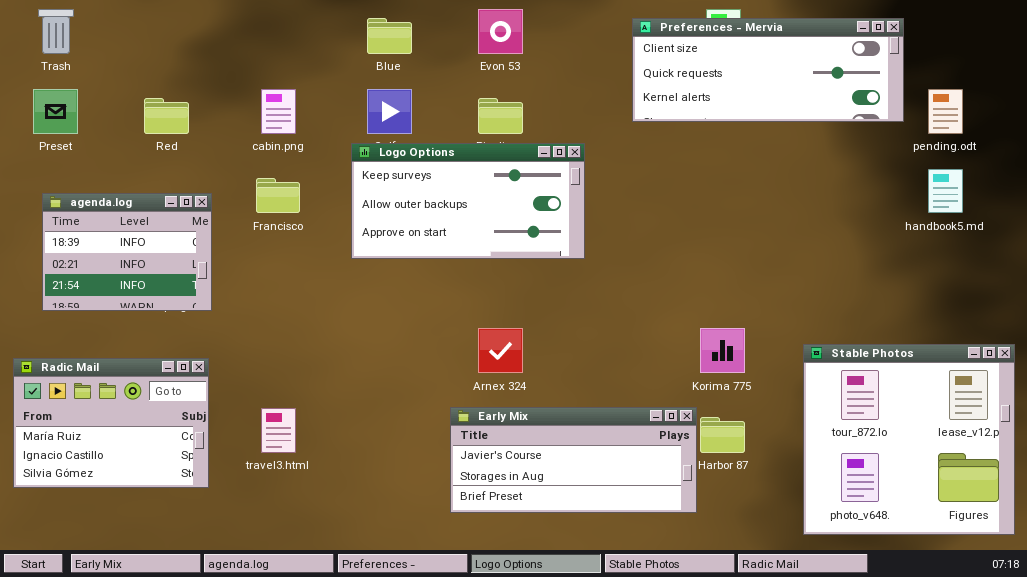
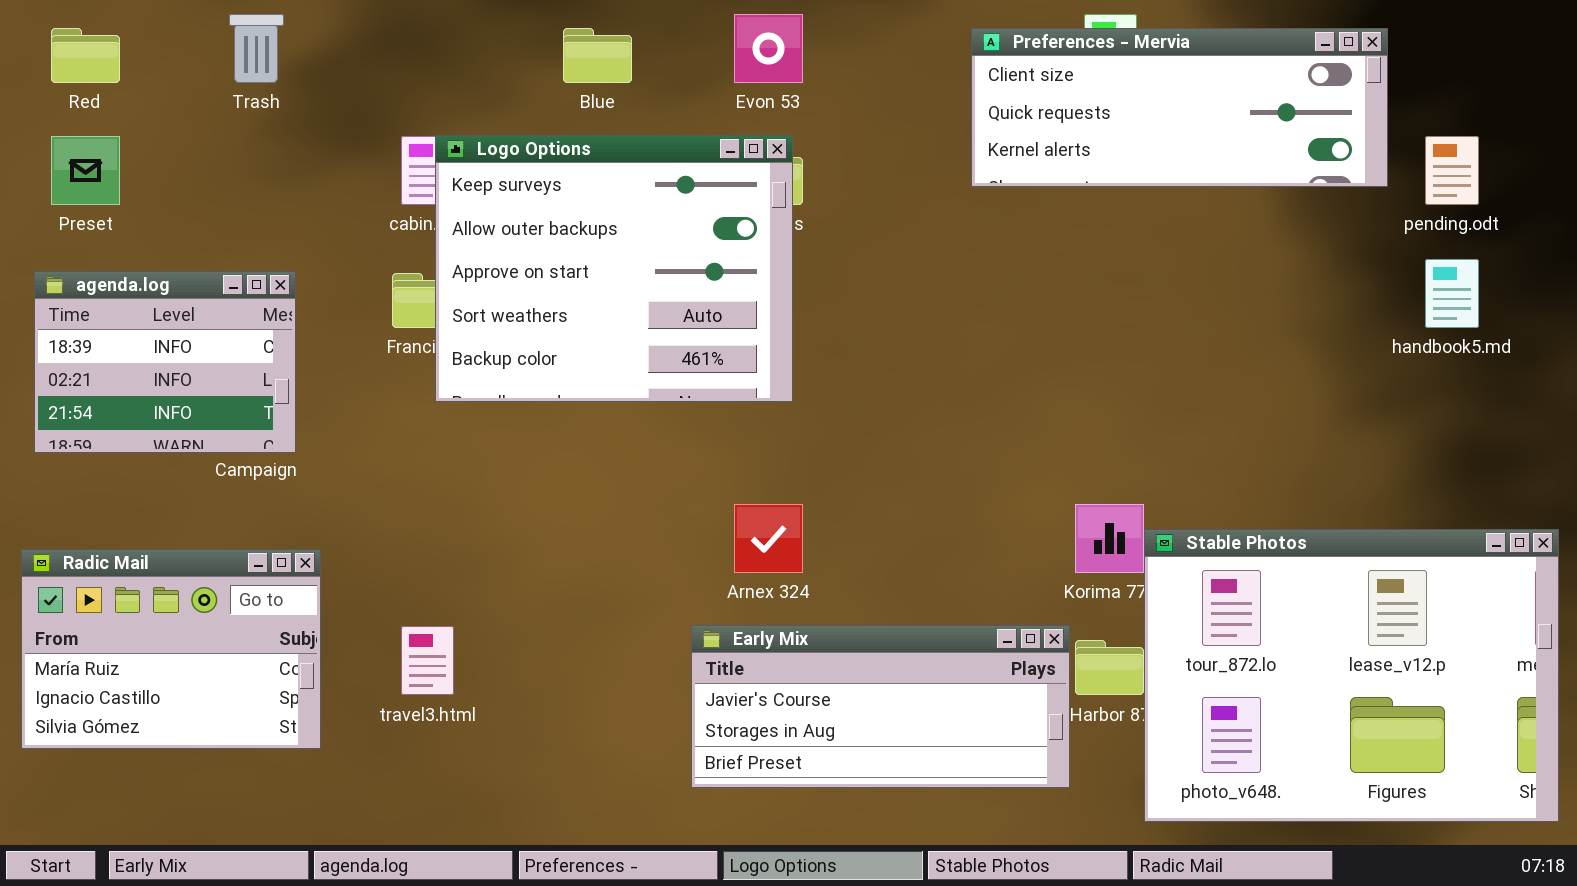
Trash: [38,9,74,54] -> [229,14,284,83], moved
Red: [144,98,189,134] -> [51,28,120,83], moved
Logo Options: [351,143,585,259] -> [435,135,793,402], moved, resized
agenda.log: [42,193,212,311] -> [34,271,296,453], moved
Stable Photos: [803,344,1015,535] -> [1144,529,1559,822], resized

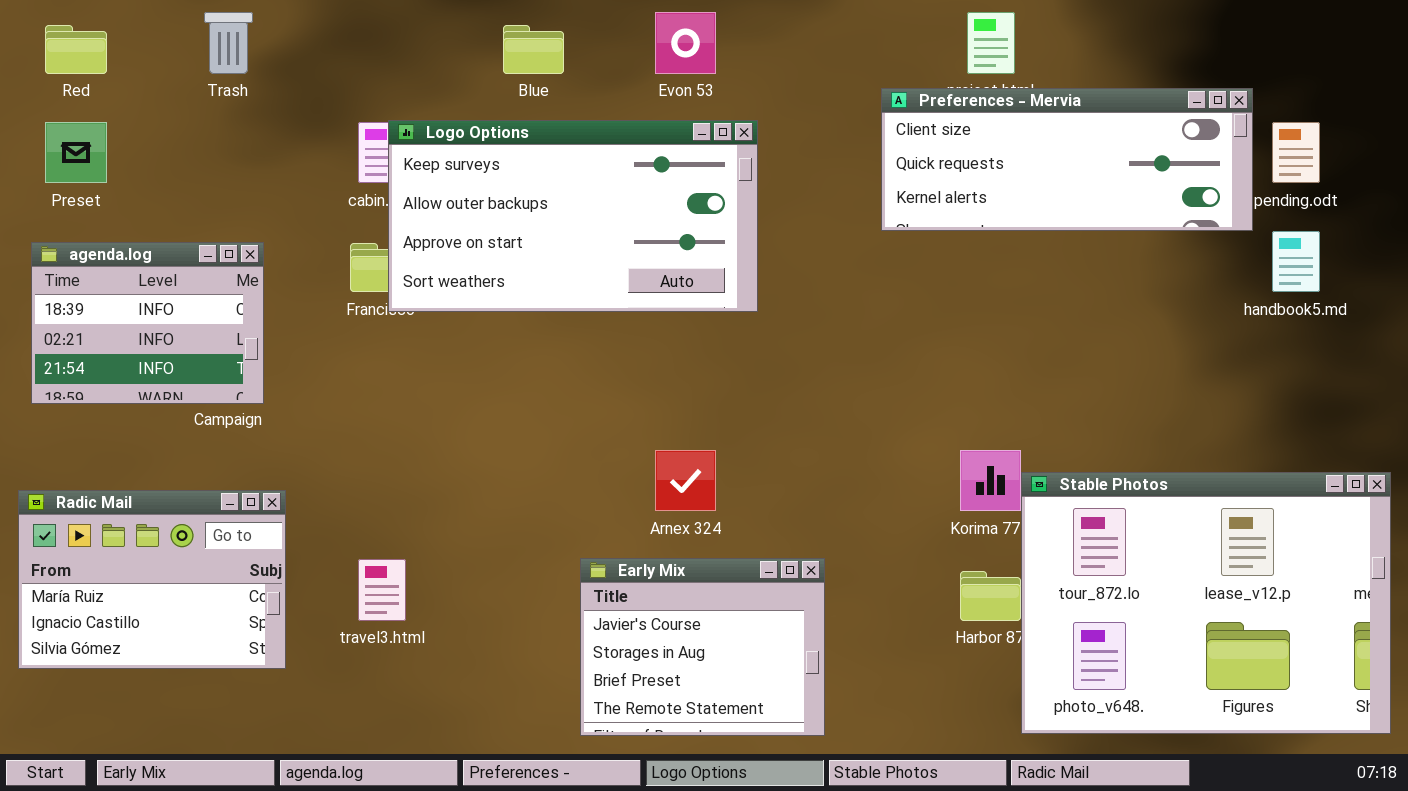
Preferences - Mervia: [971,28,1388,187] -> [881,88,1253,231], moved
Logo Options: [435,135,793,402] -> [388,120,758,312], resized
Early Mix: [691,625,1070,788] -> [580,558,825,736], moved, resized

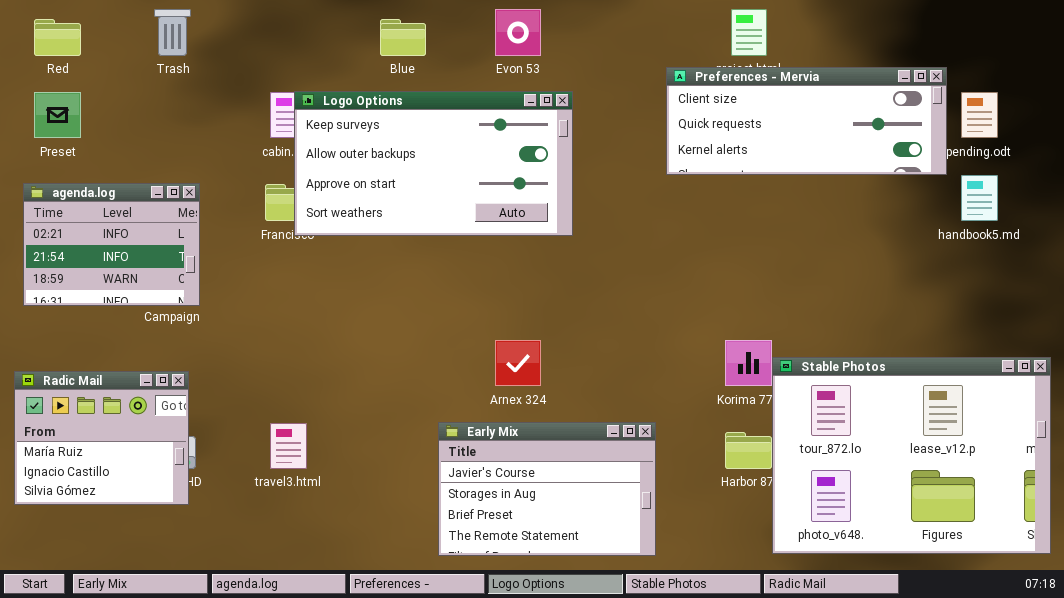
agenda.log: [31,242,264,404] -> [23,183,200,306], scrolled down 1 row
Radic Mail: [18,490,286,669] -> [14,371,189,505], resized
Early Mix: [580,558,825,736] -> [438,422,656,556], resized

